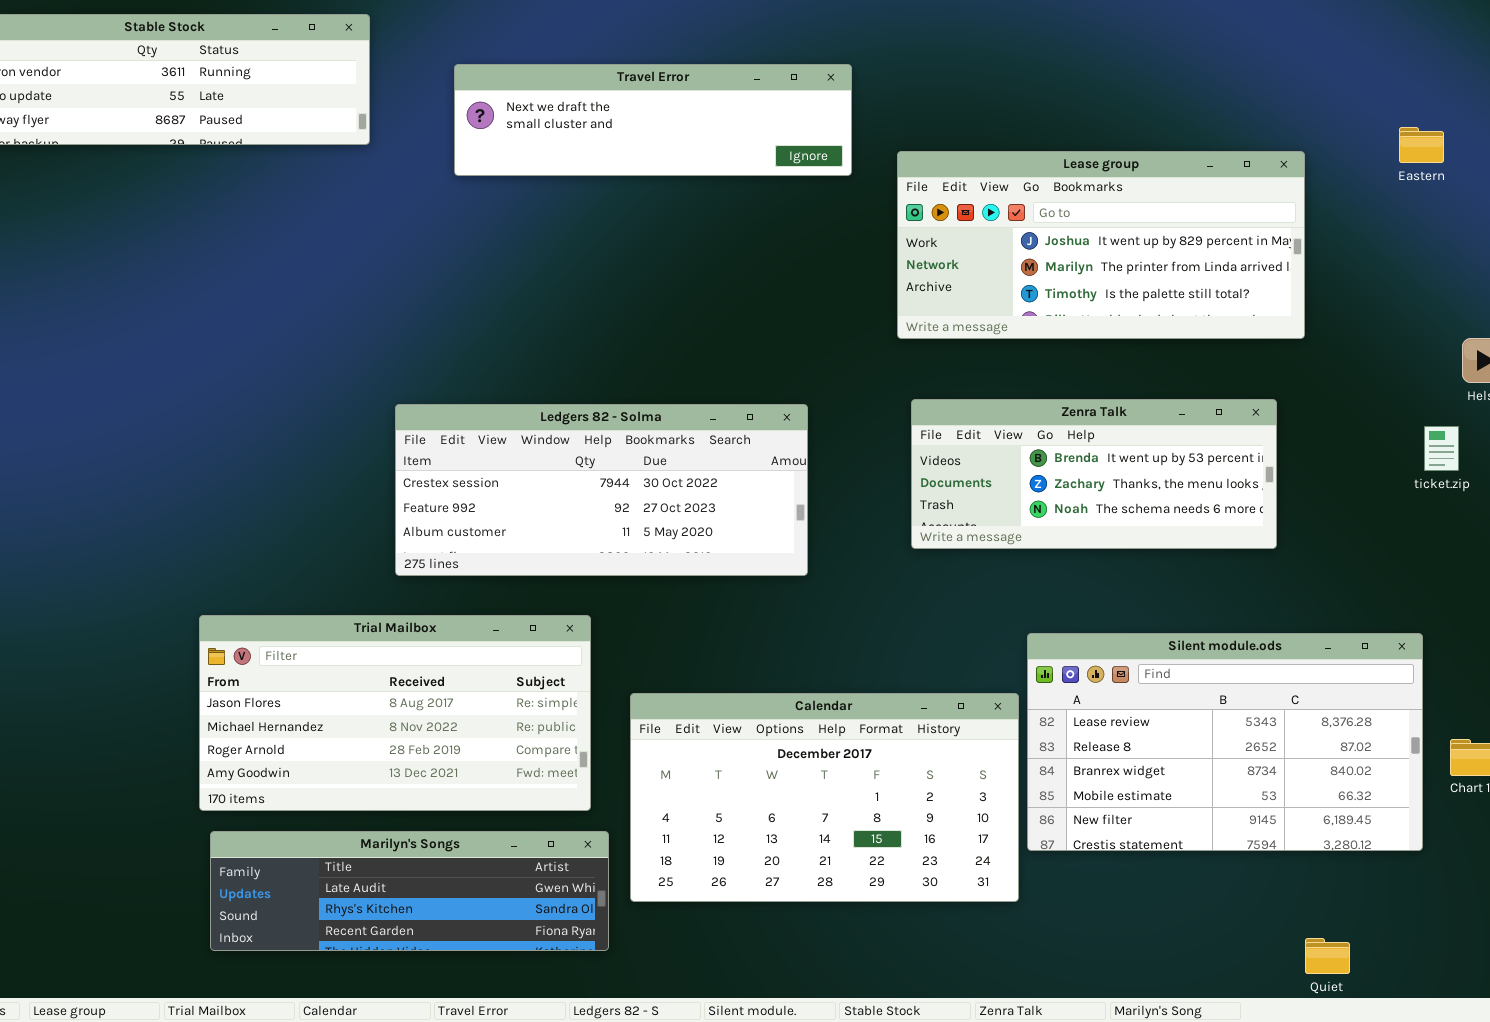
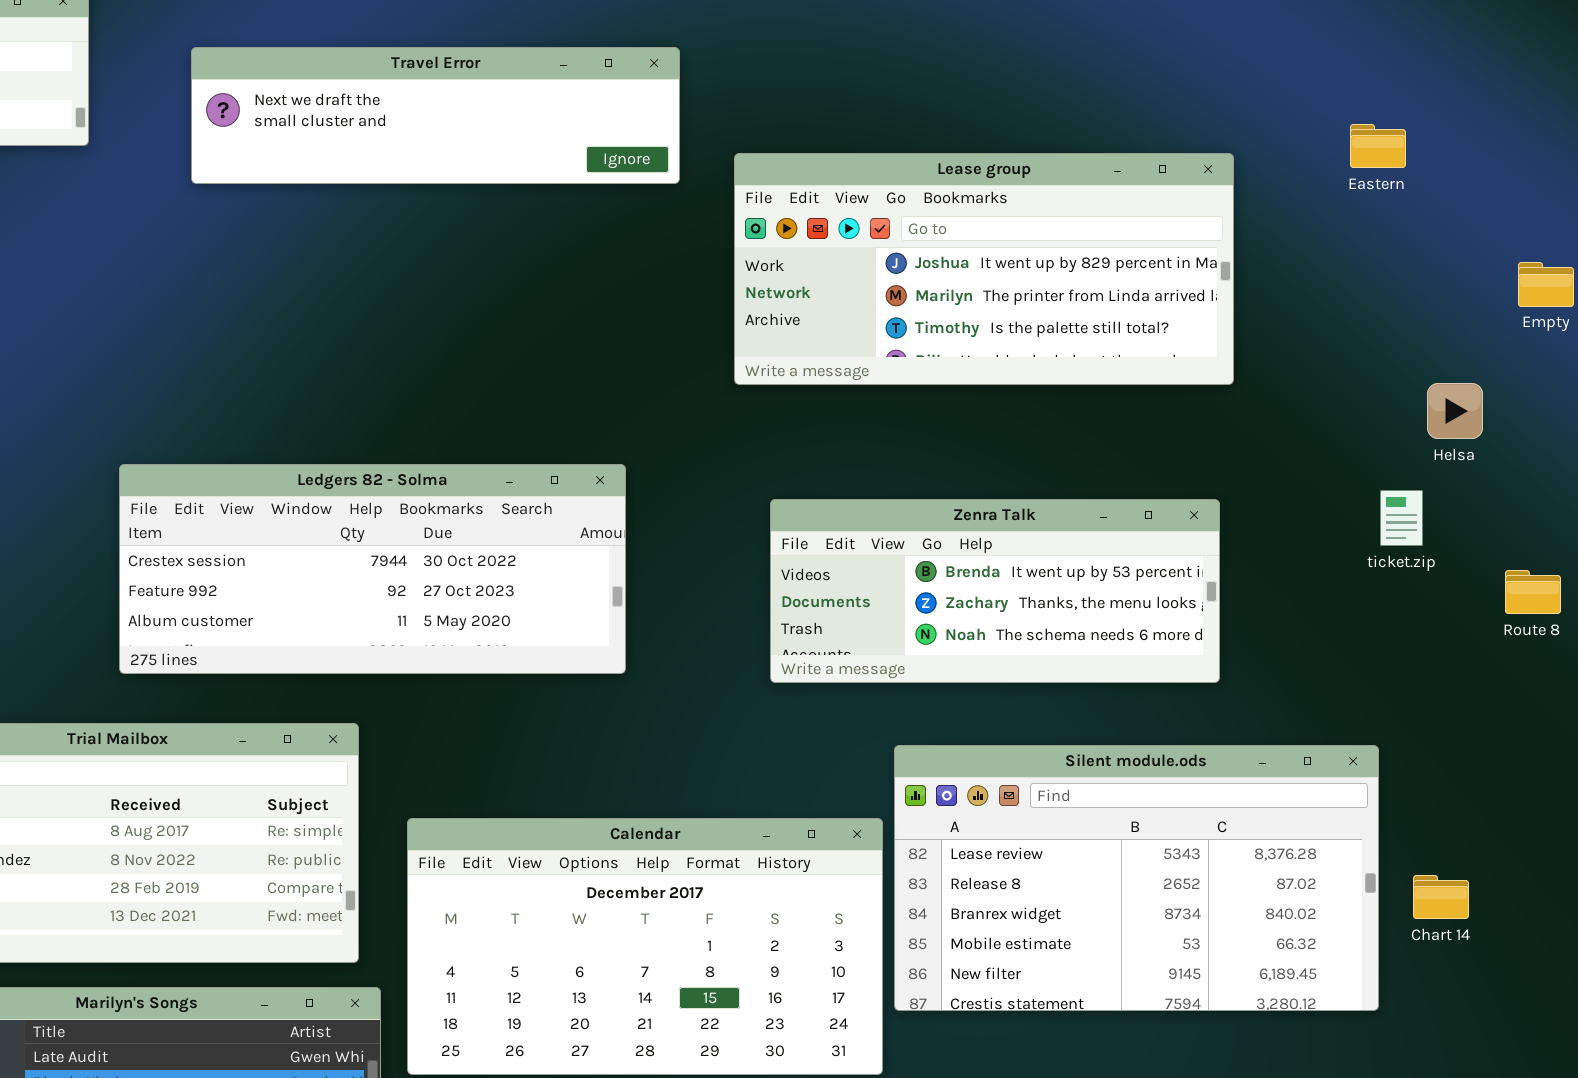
Zenra Talk: [911,399,1277,549] -> [770,499,1220,683], moved

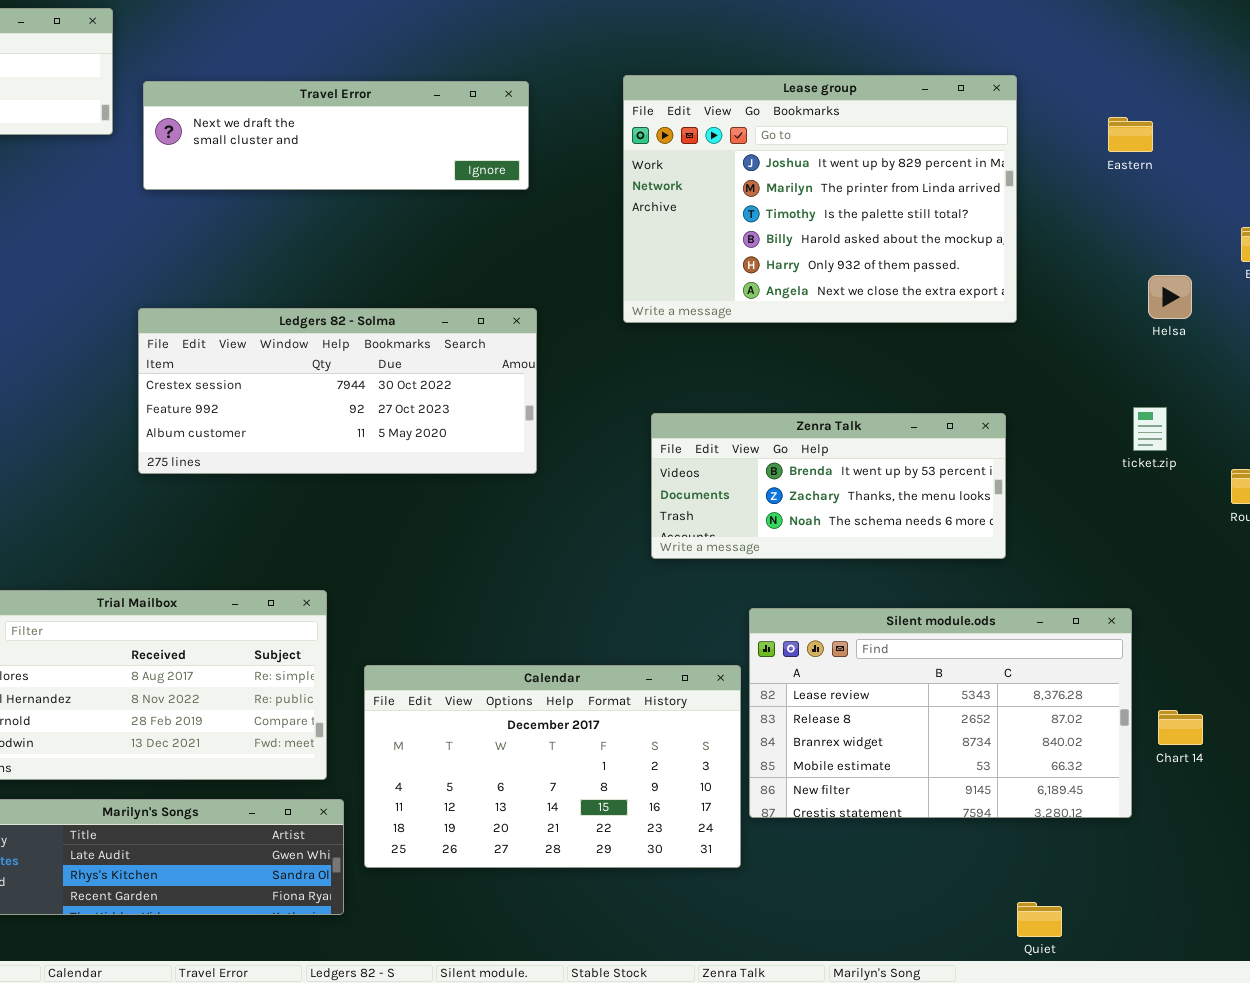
Travel Error: [191,47,680,184] -> [143,81,529,190], moved
Lease group: [734,153,1234,385] -> [623,75,1017,323], resized
Helsa: [1427,383,1483,439] -> [1148,275,1192,319], moved
Ledgers 82 - Solma: [119,464,626,674] -> [138,308,537,474], moved

